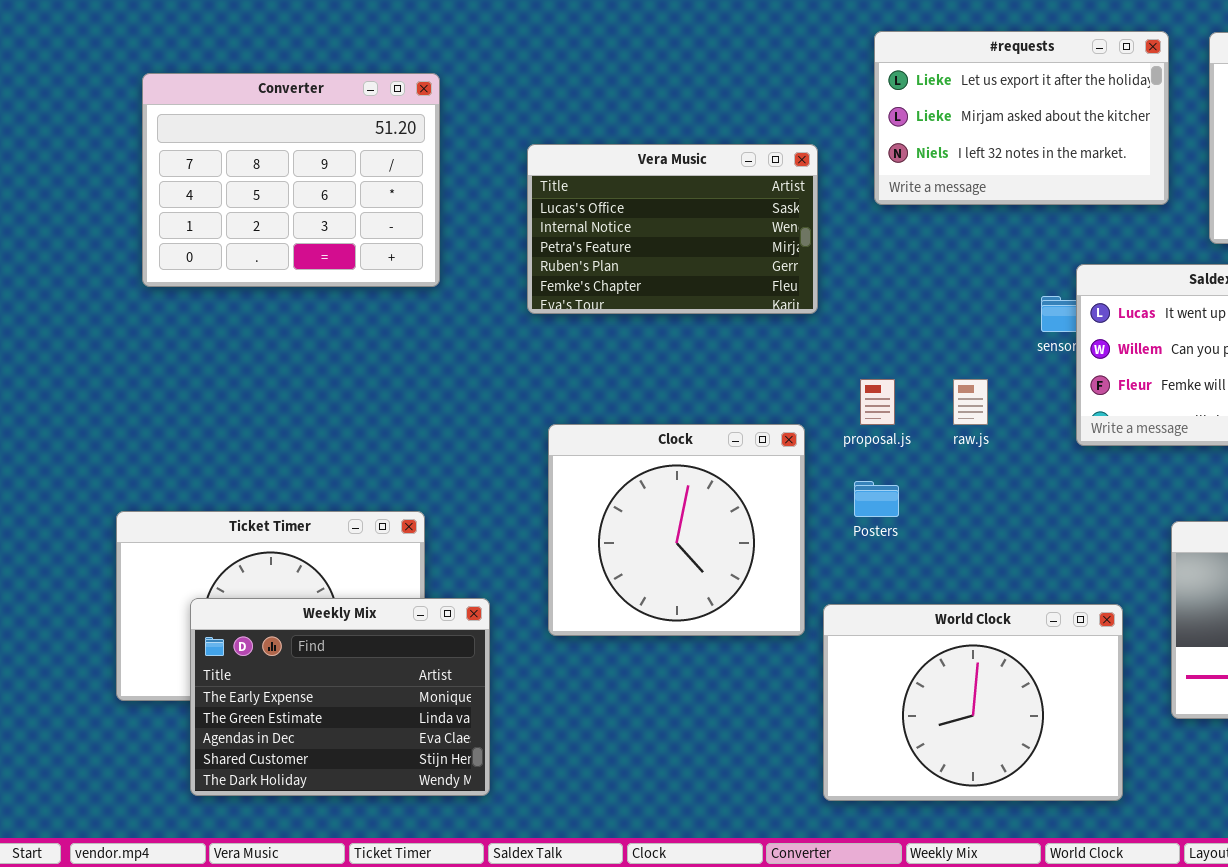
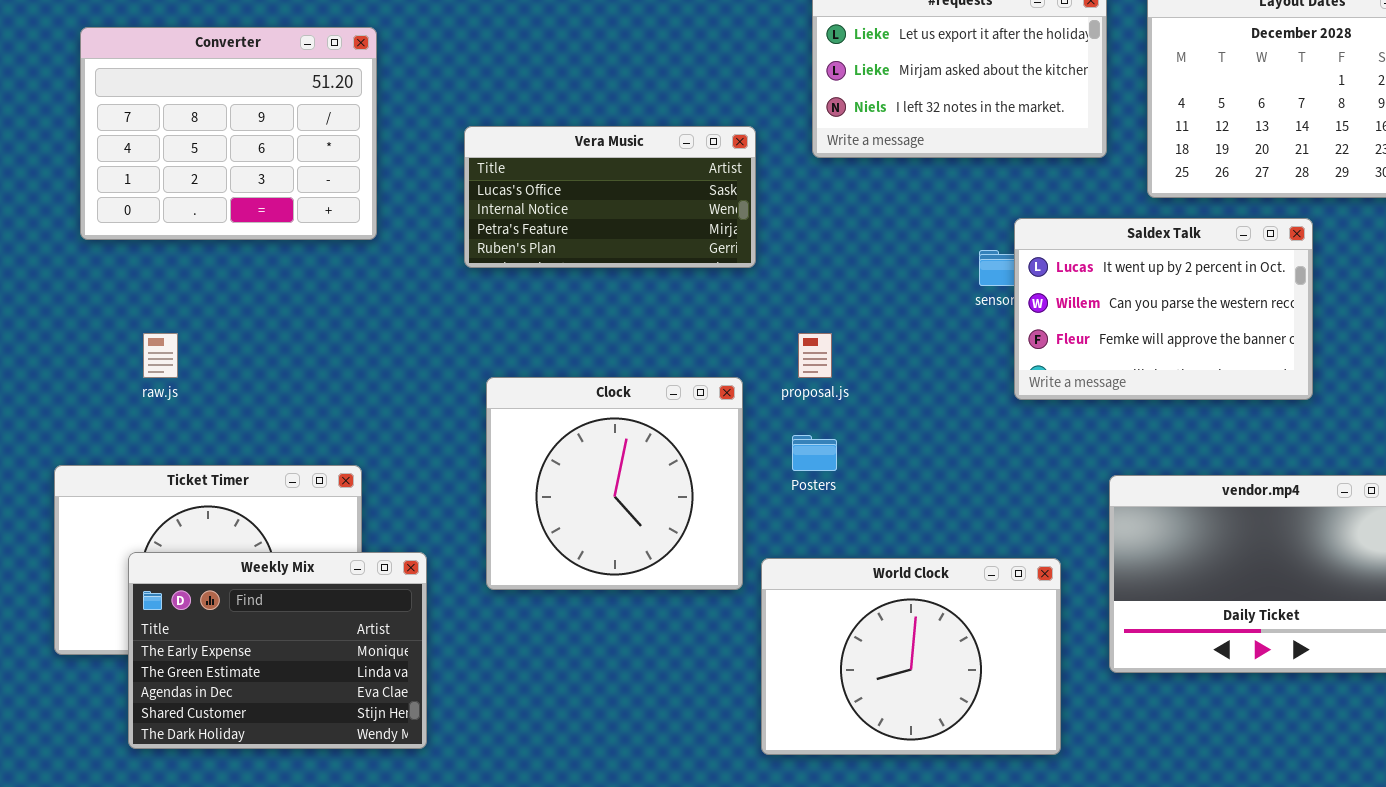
Vera Music: [527,144,818,314] -> [464,126,756,268], resized
raw.js: [953,379,988,425] -> [143,333,178,378], moved

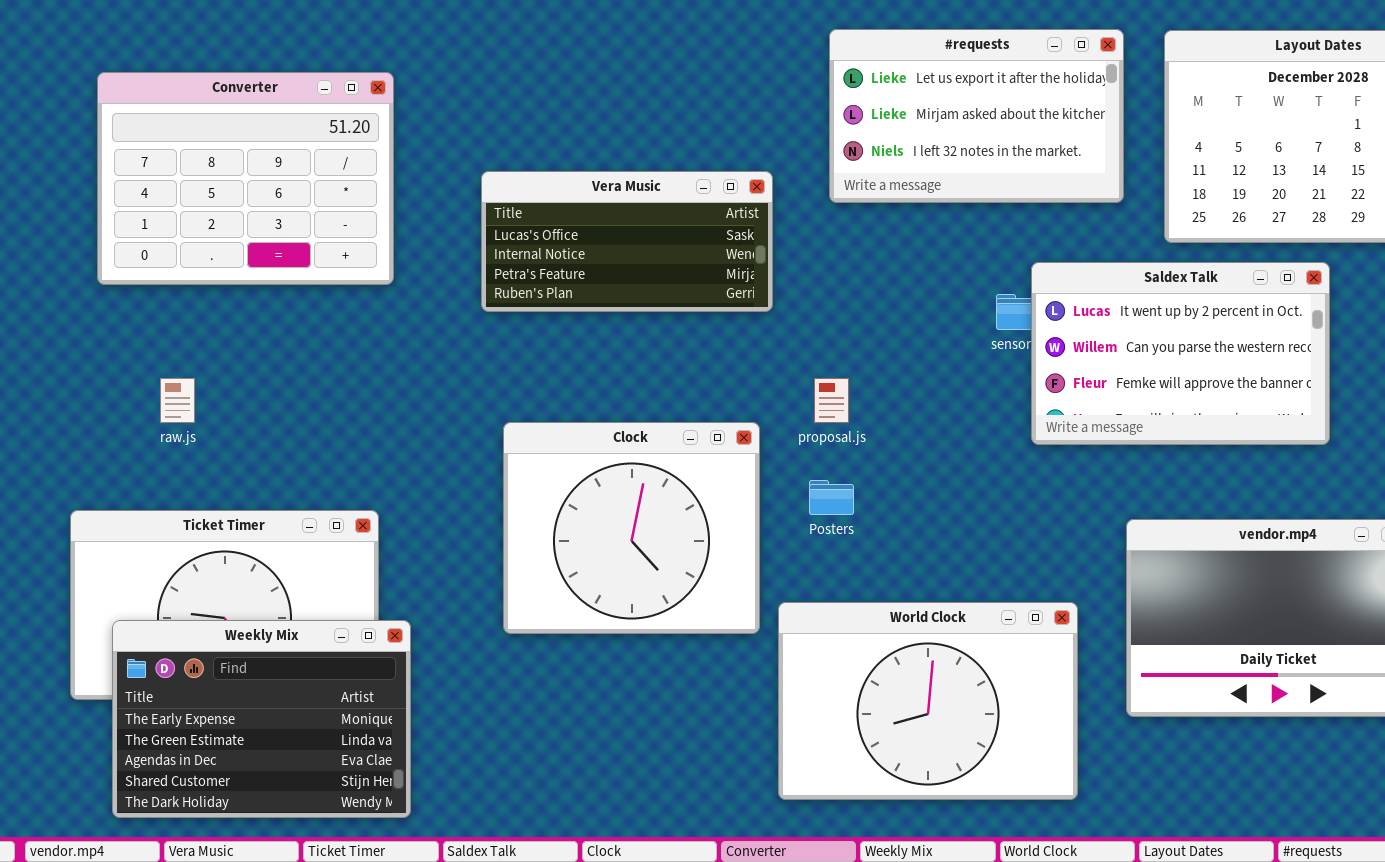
Weekly Mix: [128,552,427,749] -> [112,620,411,818], moved

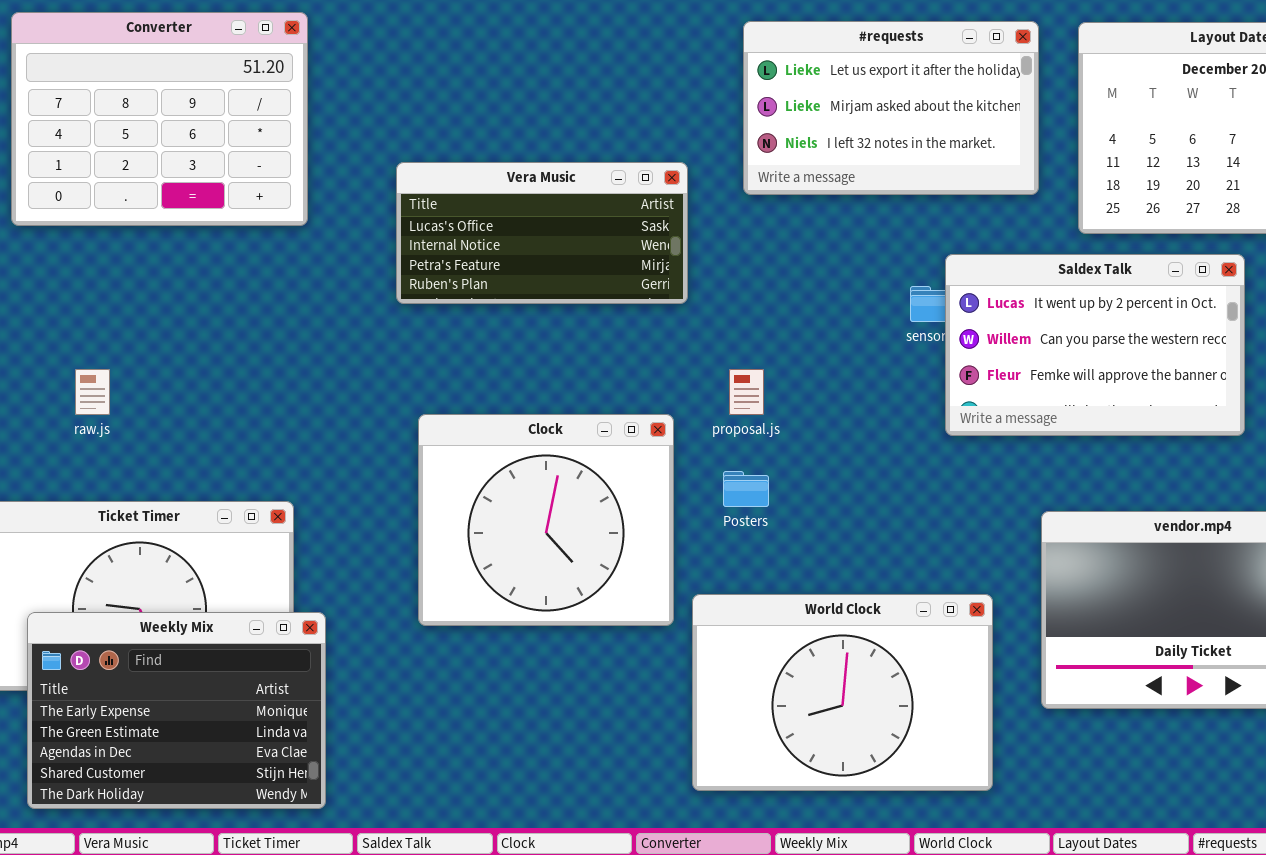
Converter: [97,72,394,285] -> [11,12,308,226], moved

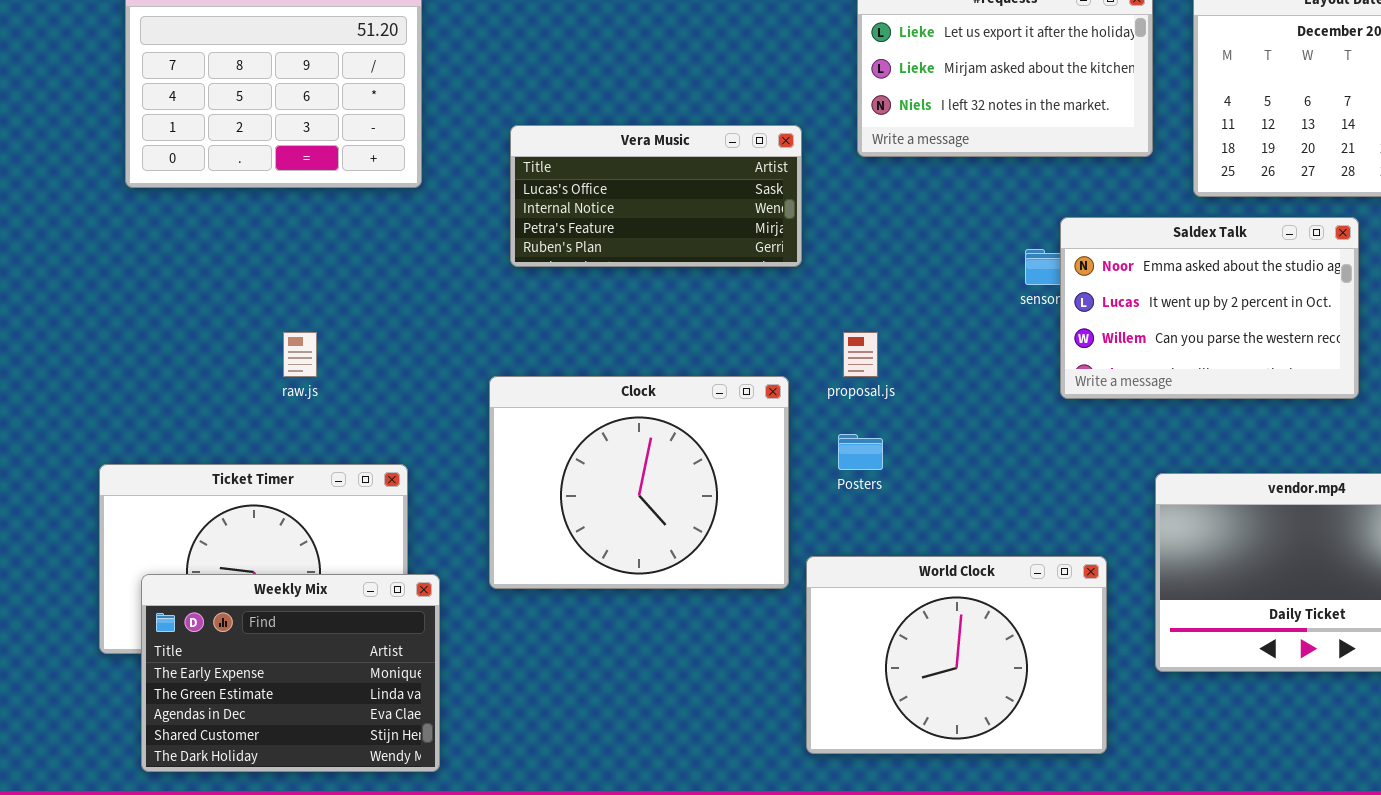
Saldex Talk: [945,254,1245,436] -> [1060,217,1359,399], scrolled up 1 row
raw.js: [75,369,110,415] -> [283,332,317,377], moved
Clock: [418,414,674,626] -> [489,376,789,589], resized

